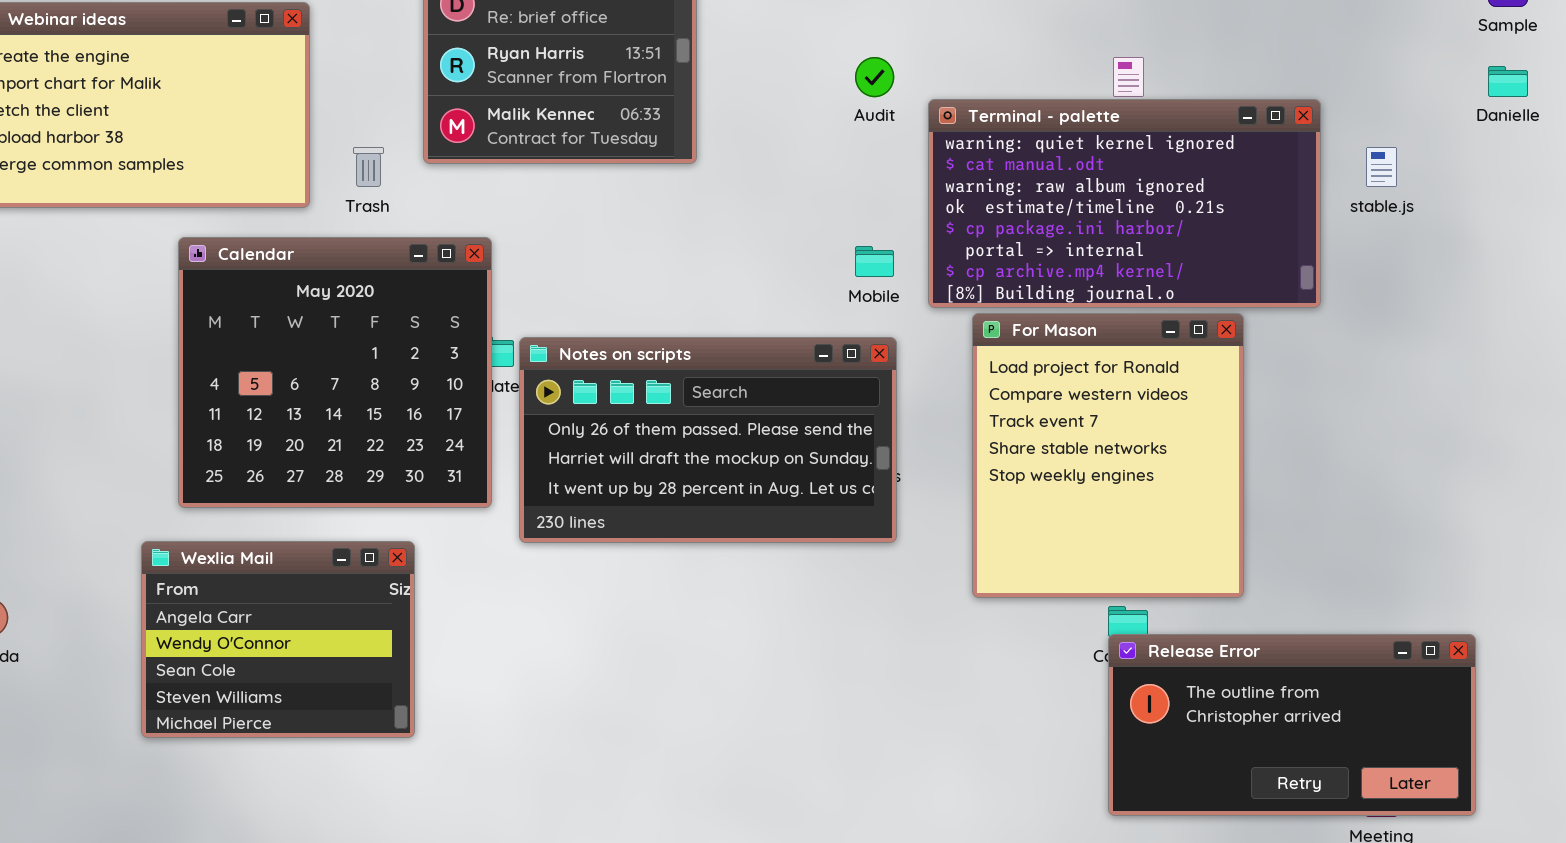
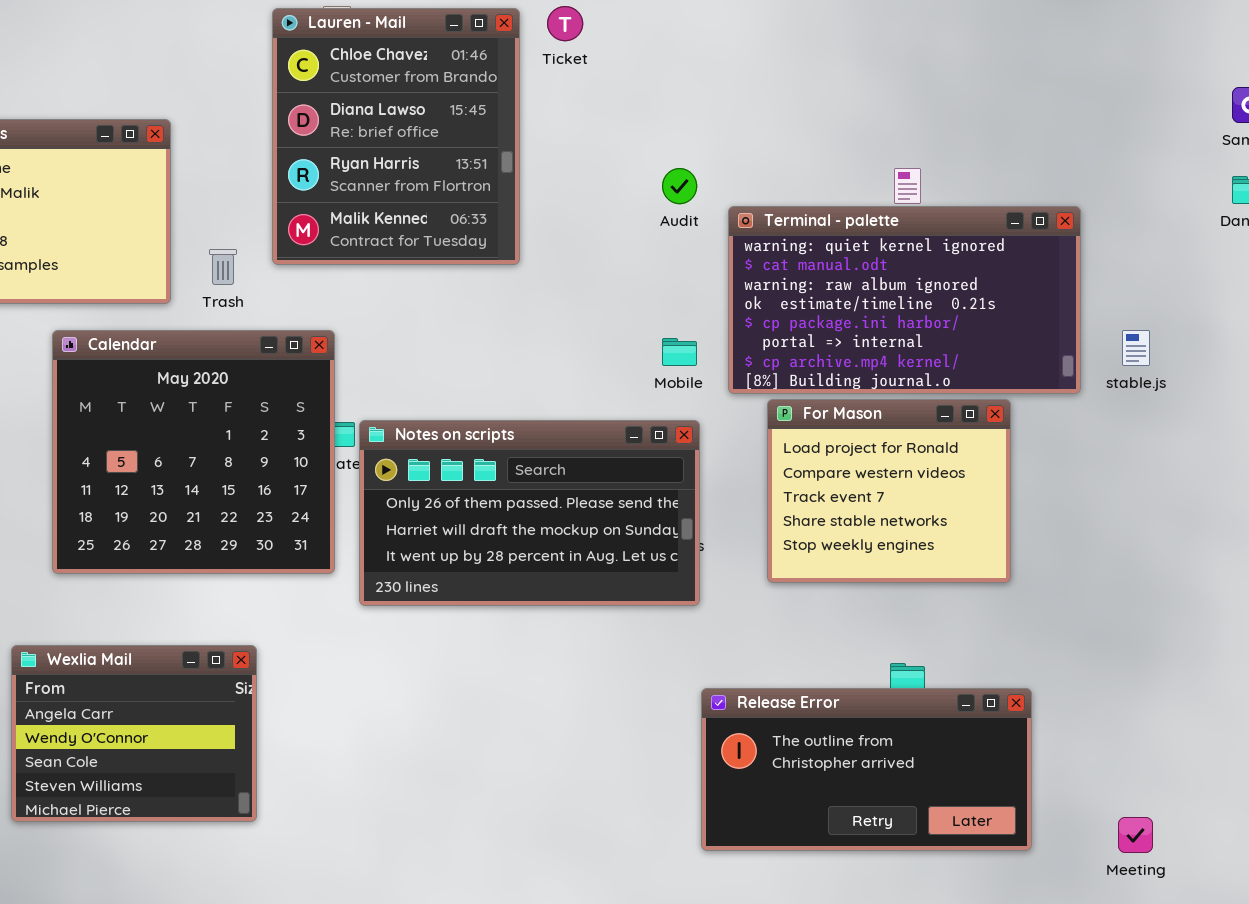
stable.js: [1366,147,1397,187] -> [1122,330,1150,366], moved
For Mason: [972,313,1244,598] -> [767,399,1011,583], resized
Wexlia Mail: [141,541,415,738] -> [11,645,257,822], moved
Release Error: [1108,634,1476,816] -> [701,688,1032,851], moved

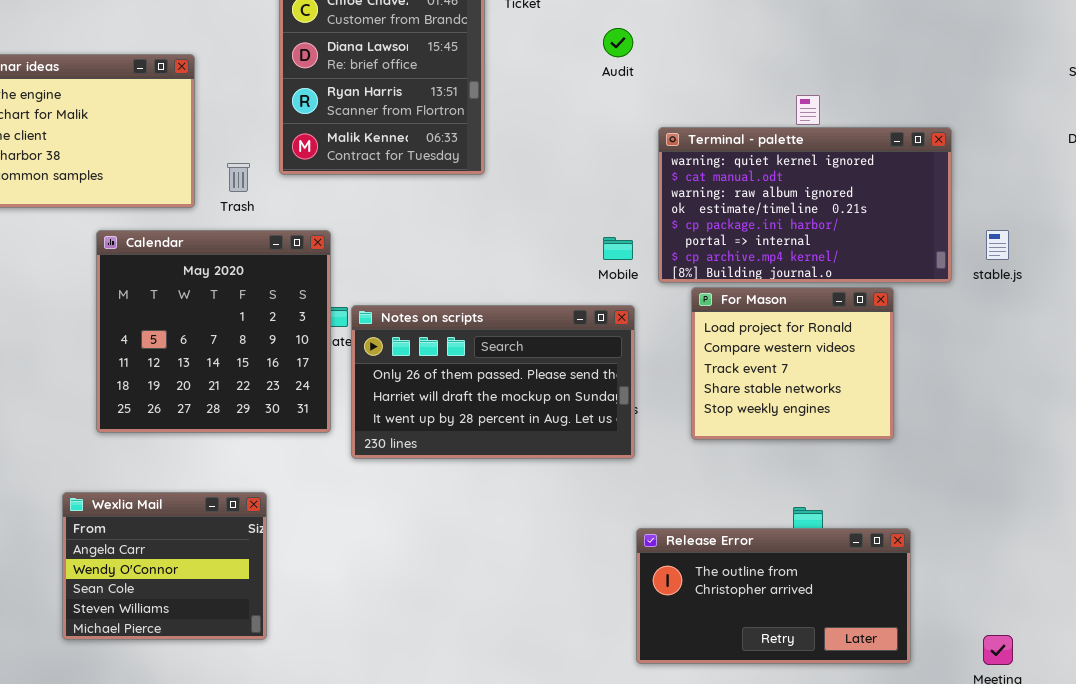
Audit: [662,168,697,204] -> [603,28,633,57], moved

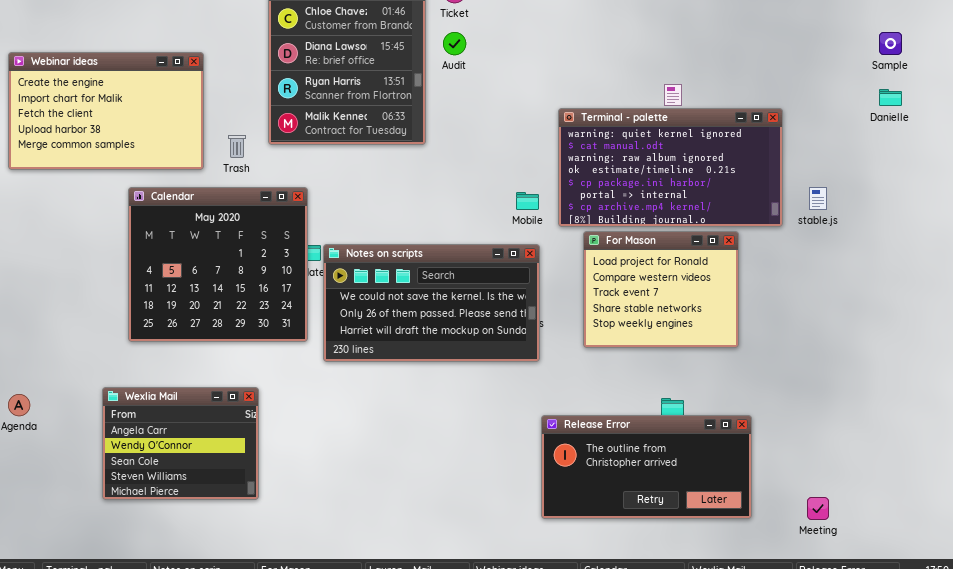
Audit: [603,28,633,57] -> [443,32,466,55], moved
Notes on scripts: [351,305,635,459] -> [323,244,540,362], scrolled up 1 row

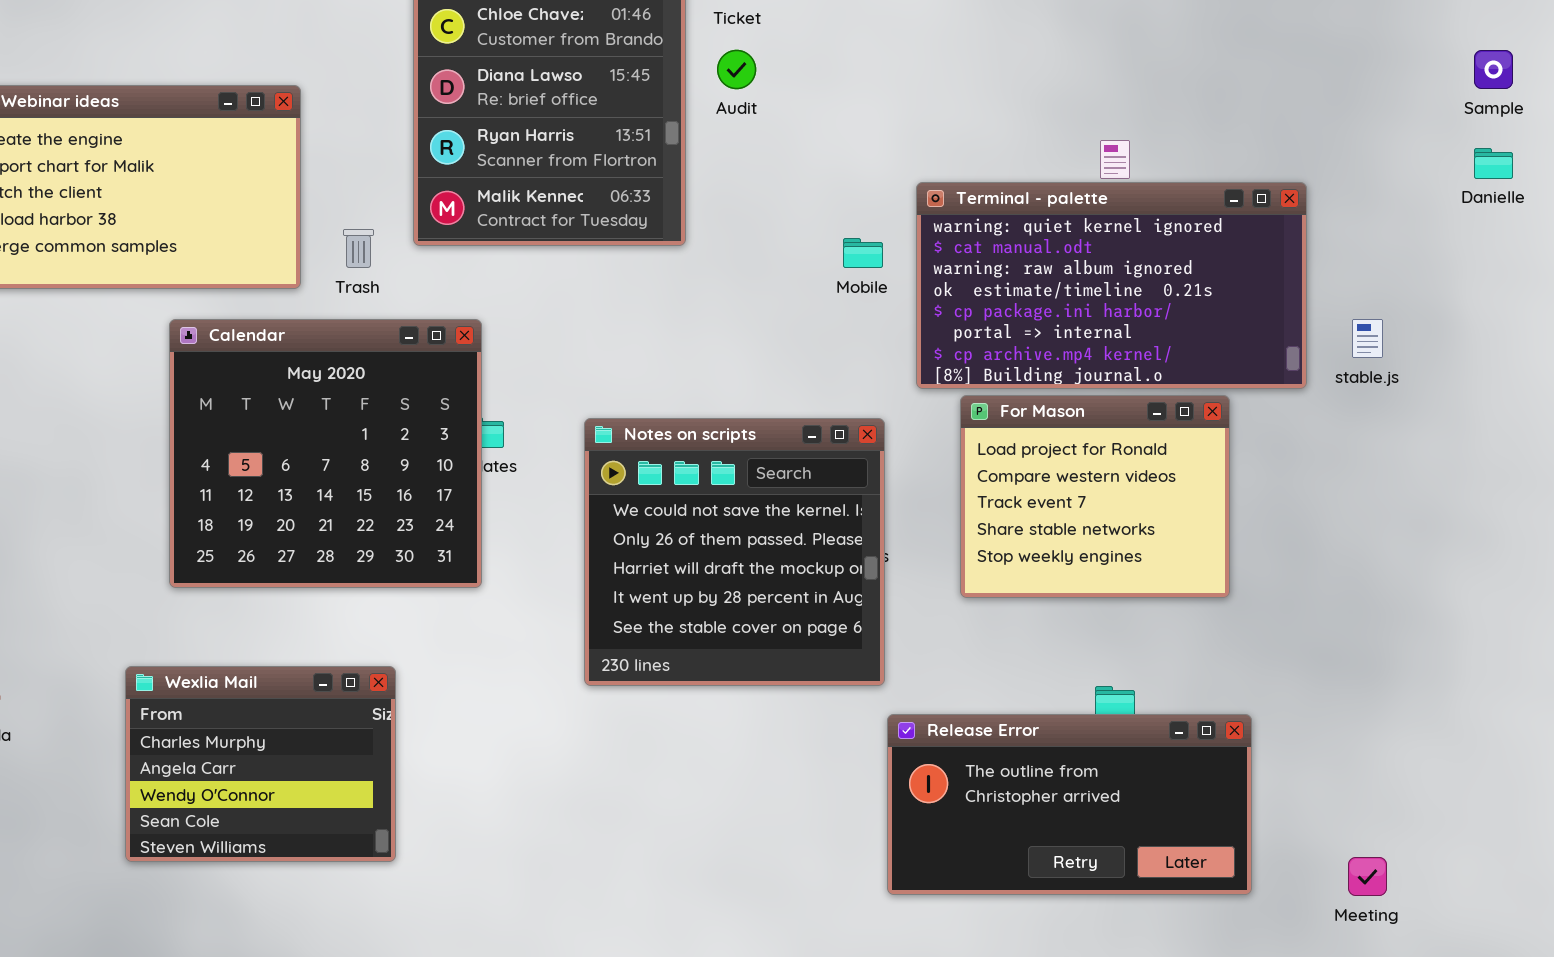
Mobile: [516,192,539,210] -> [843,238,883,268], moved
Notes on scripts: [323,244,540,362] -> [584,418,885,686], resized
Wexlia Mail: [102,387,259,500] -> [125,666,396,862], scrolled up 1 row

